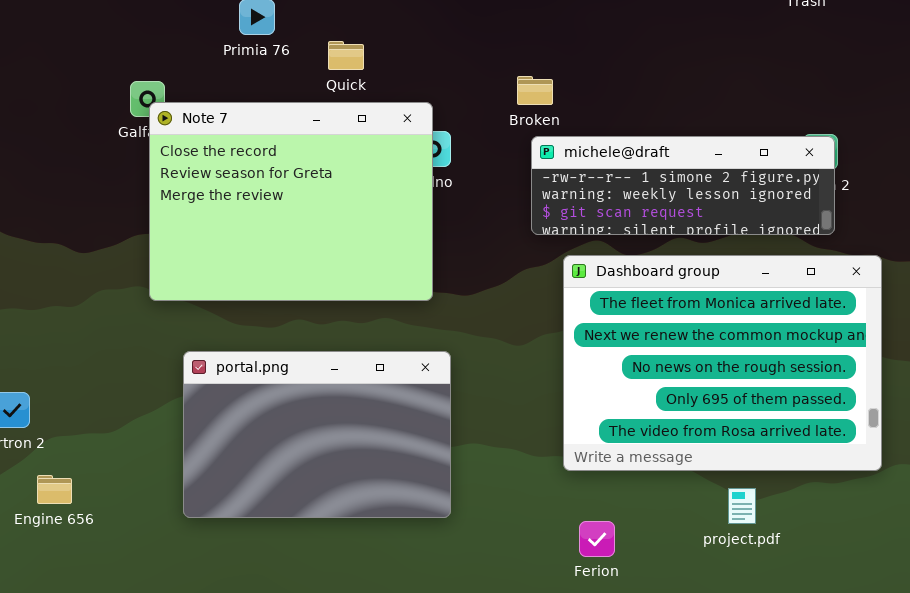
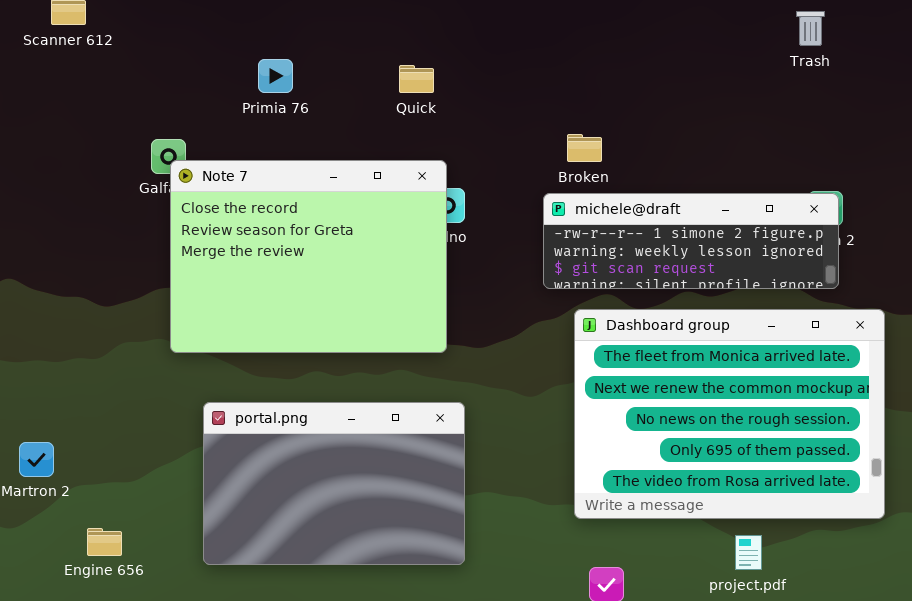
Quick: [328,41,364,70] -> [399,65,434,93], moved
Broken: [517,76,553,105] -> [567,134,602,162], moved
Engine 656: [37,475,72,504] -> [87,528,122,556], moved

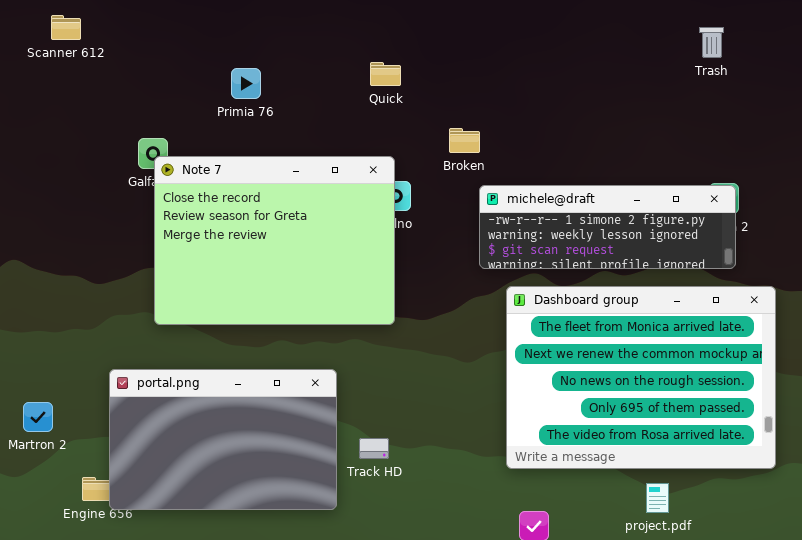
Quick: [399,65,434,93] -> [370,62,401,86], moved
Broken: [567,134,602,162] -> [449,128,480,153], moved
portal.png: [203,402,465,565] -> [109,369,337,510], moved

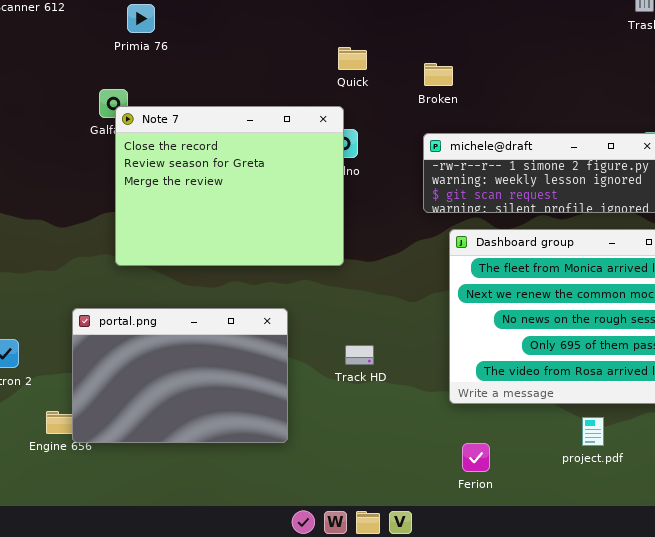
Quick: [370,62,401,86] -> [338,47,367,70], moved
Primia 76: [231,68,261,99] -> [127,4,155,33], moved
Broken: [449,128,480,153] -> [424,63,453,86], moved
Track HD: [359,438,389,459] -> [345,345,374,365], moved

